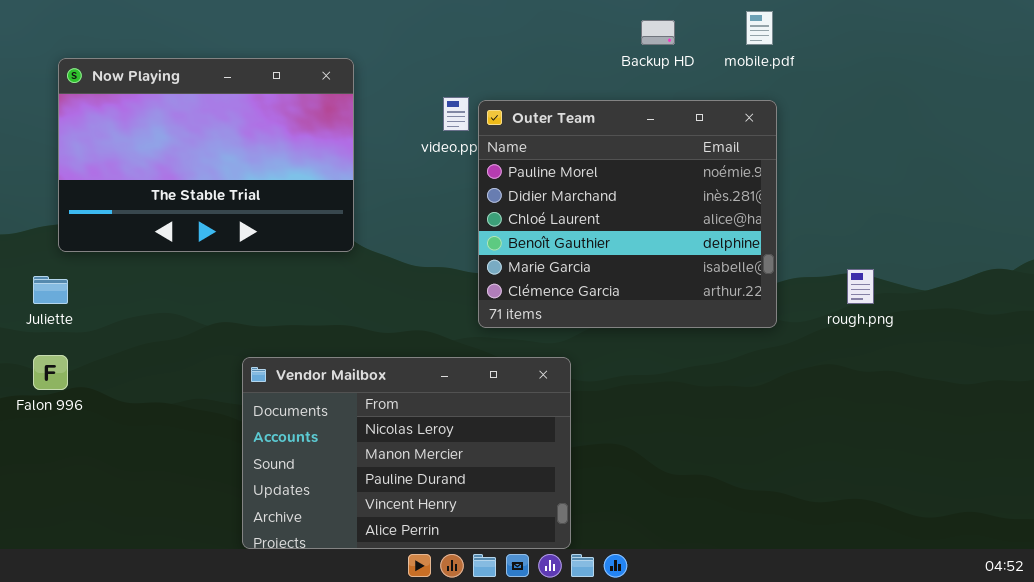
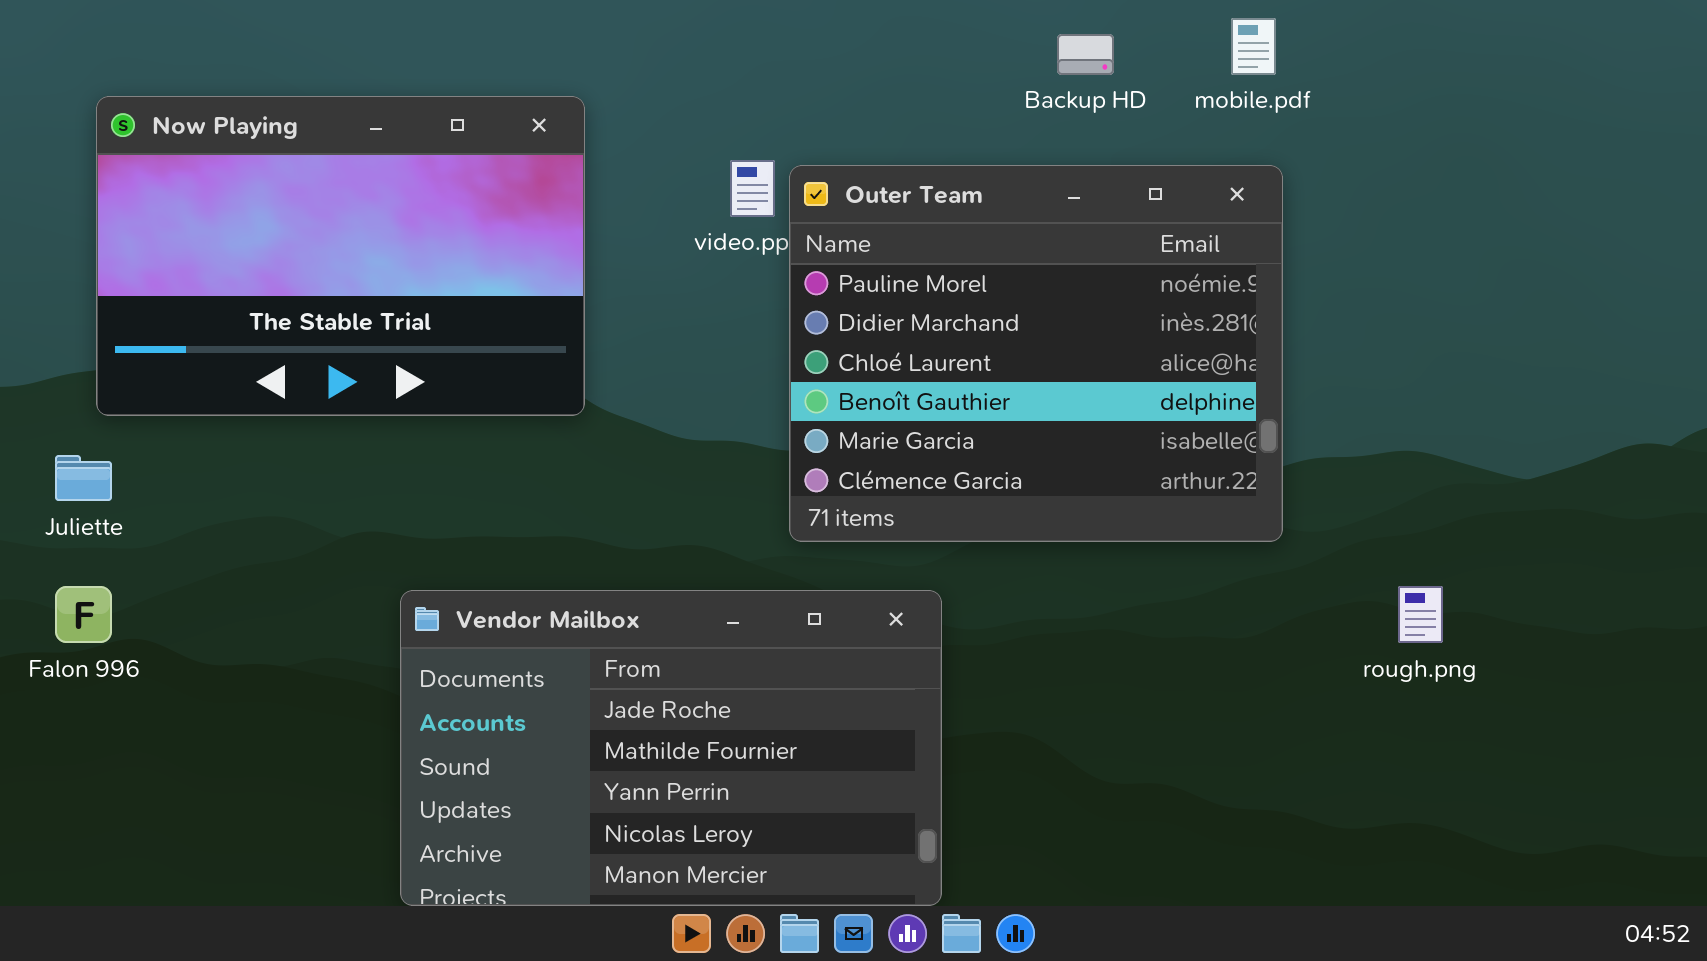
rough.png: [847,269,874,304] -> [1398,586,1443,643], moved
Vendor Mailbox: [242,357,571,549] -> [400,590,942,906], scrolled up 3 rows

